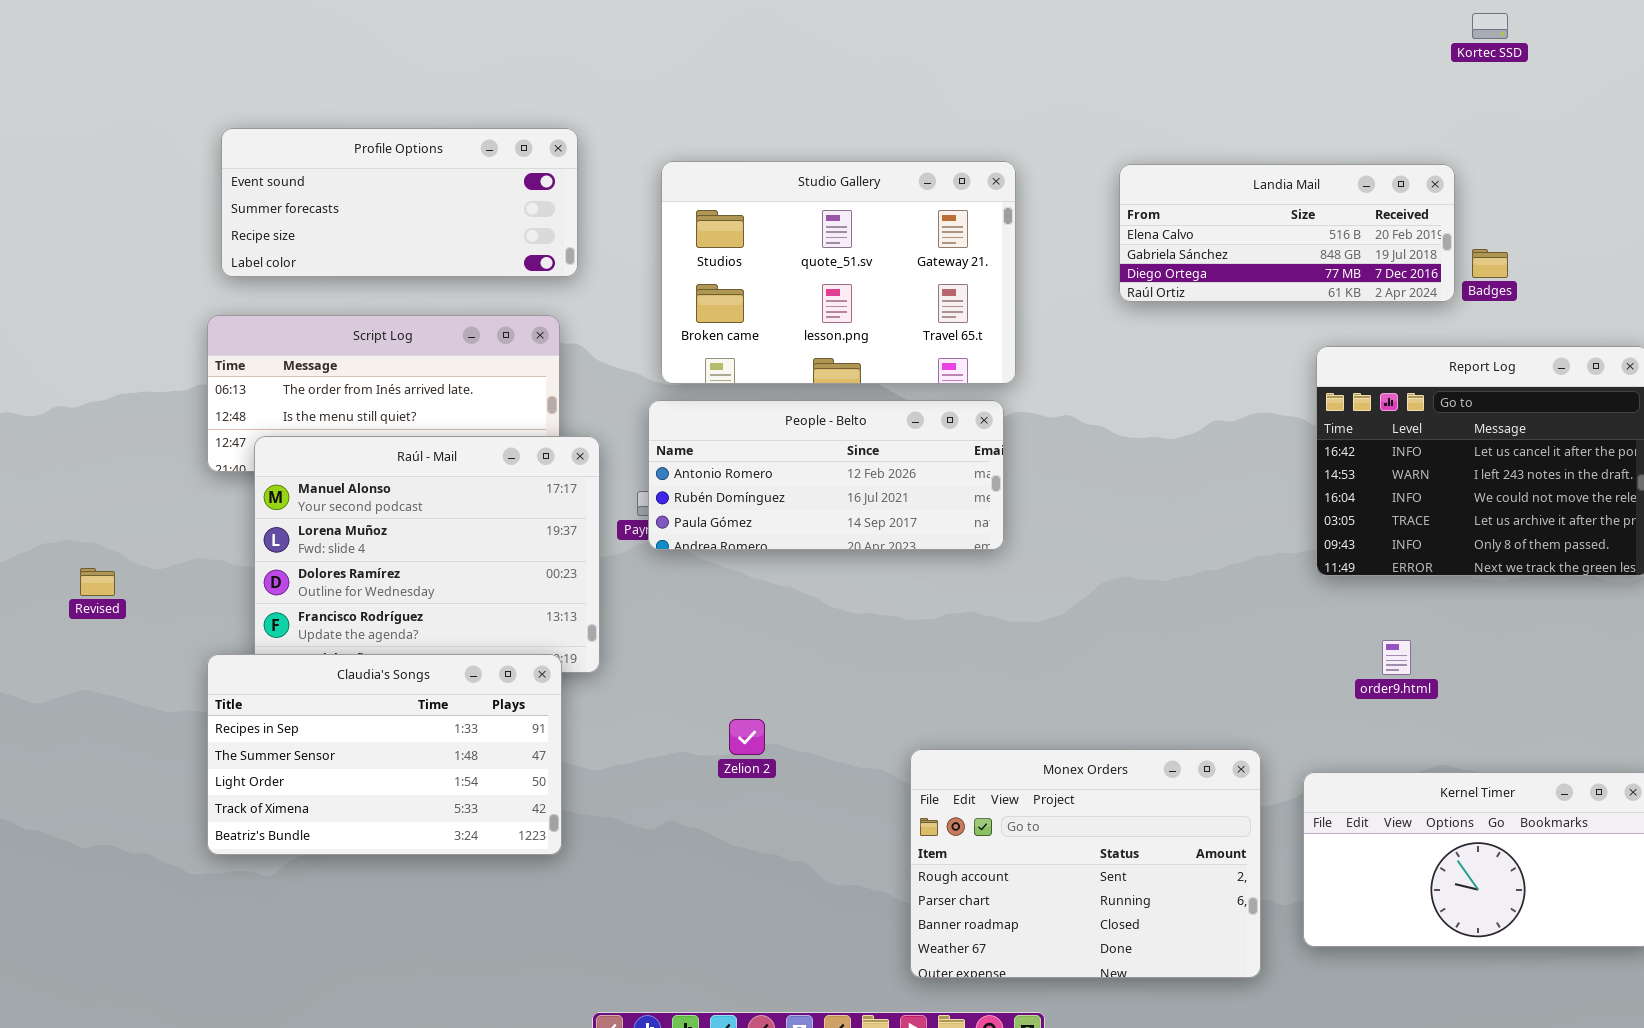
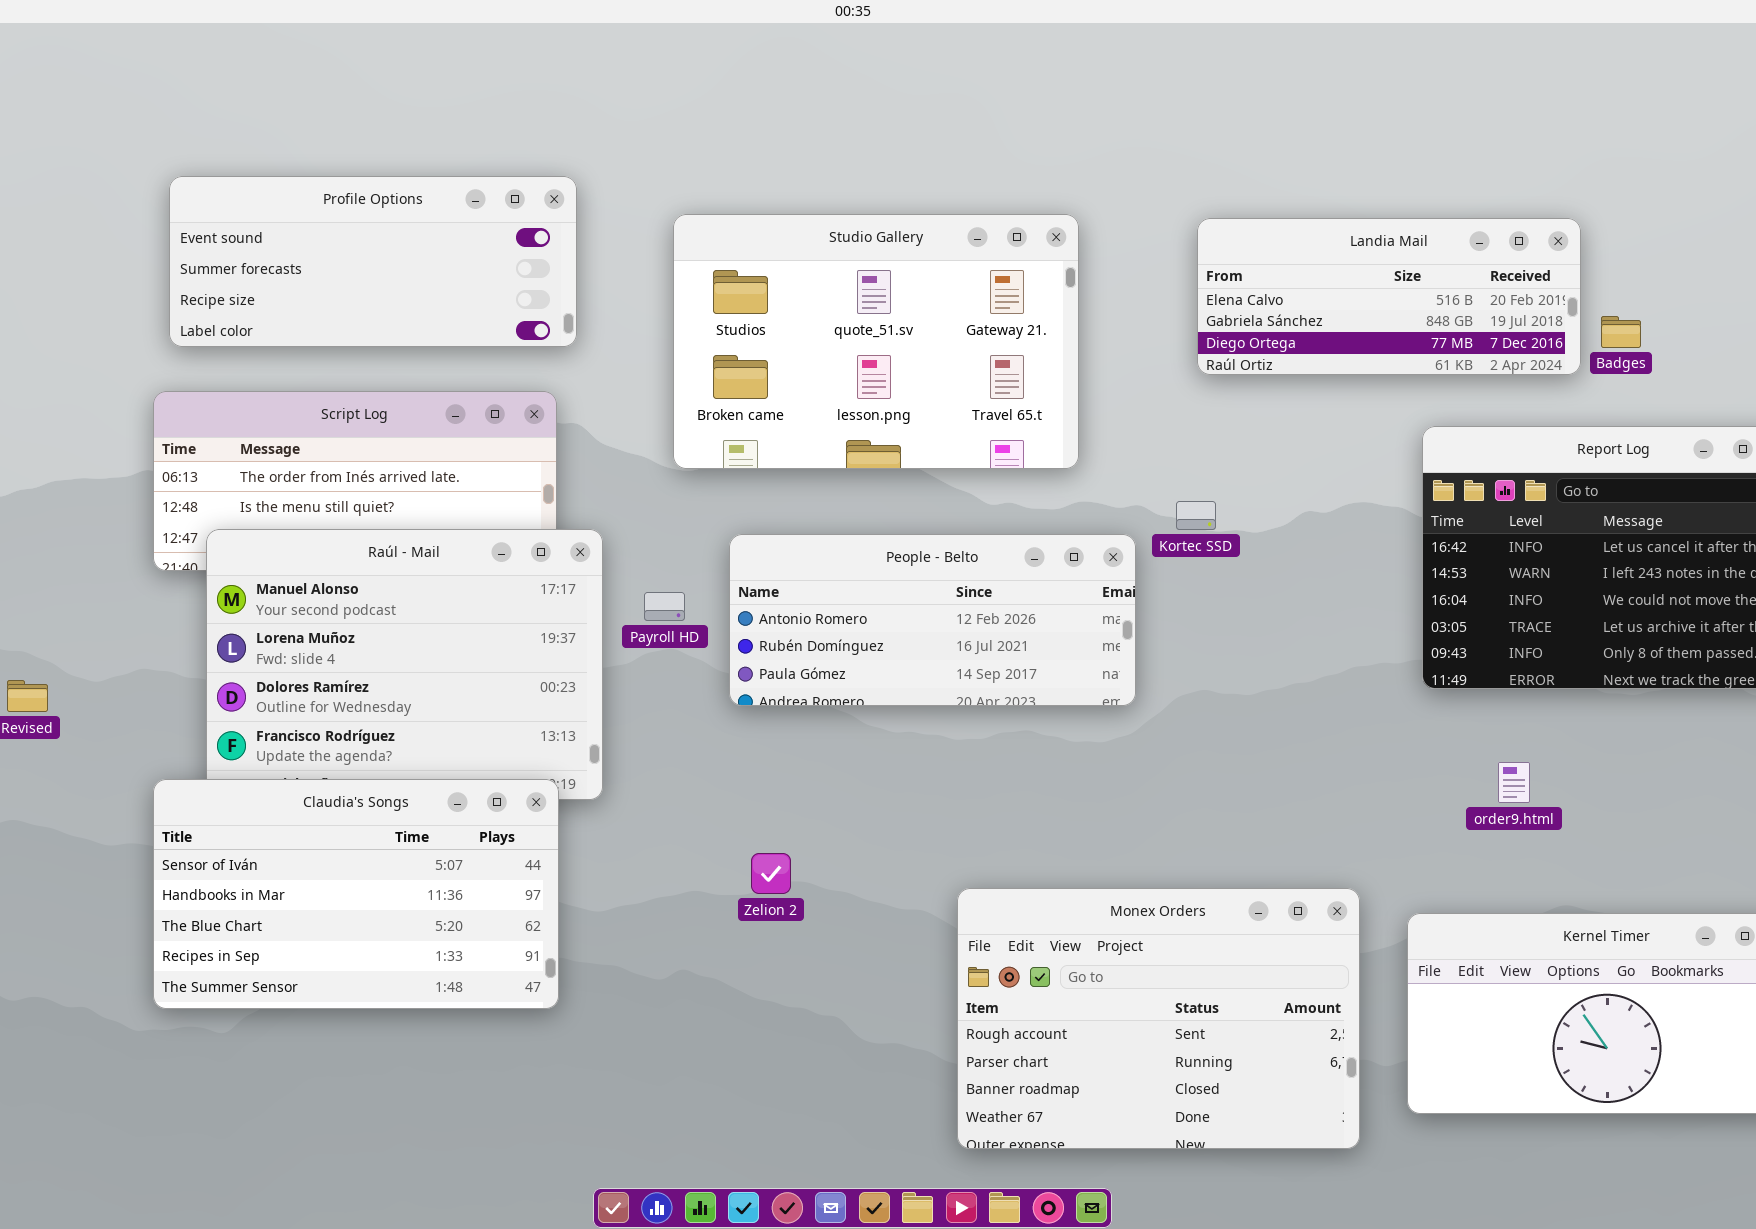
Kortec SSD: [1472,13,1508,39] -> [1176,501,1216,530], moved
People - Belto: [648,400,1004,550] -> [729,534,1136,706], moved
Claudia's Songs: [207,654,562,855] -> [153,779,559,1009], scrolled up 3 rows

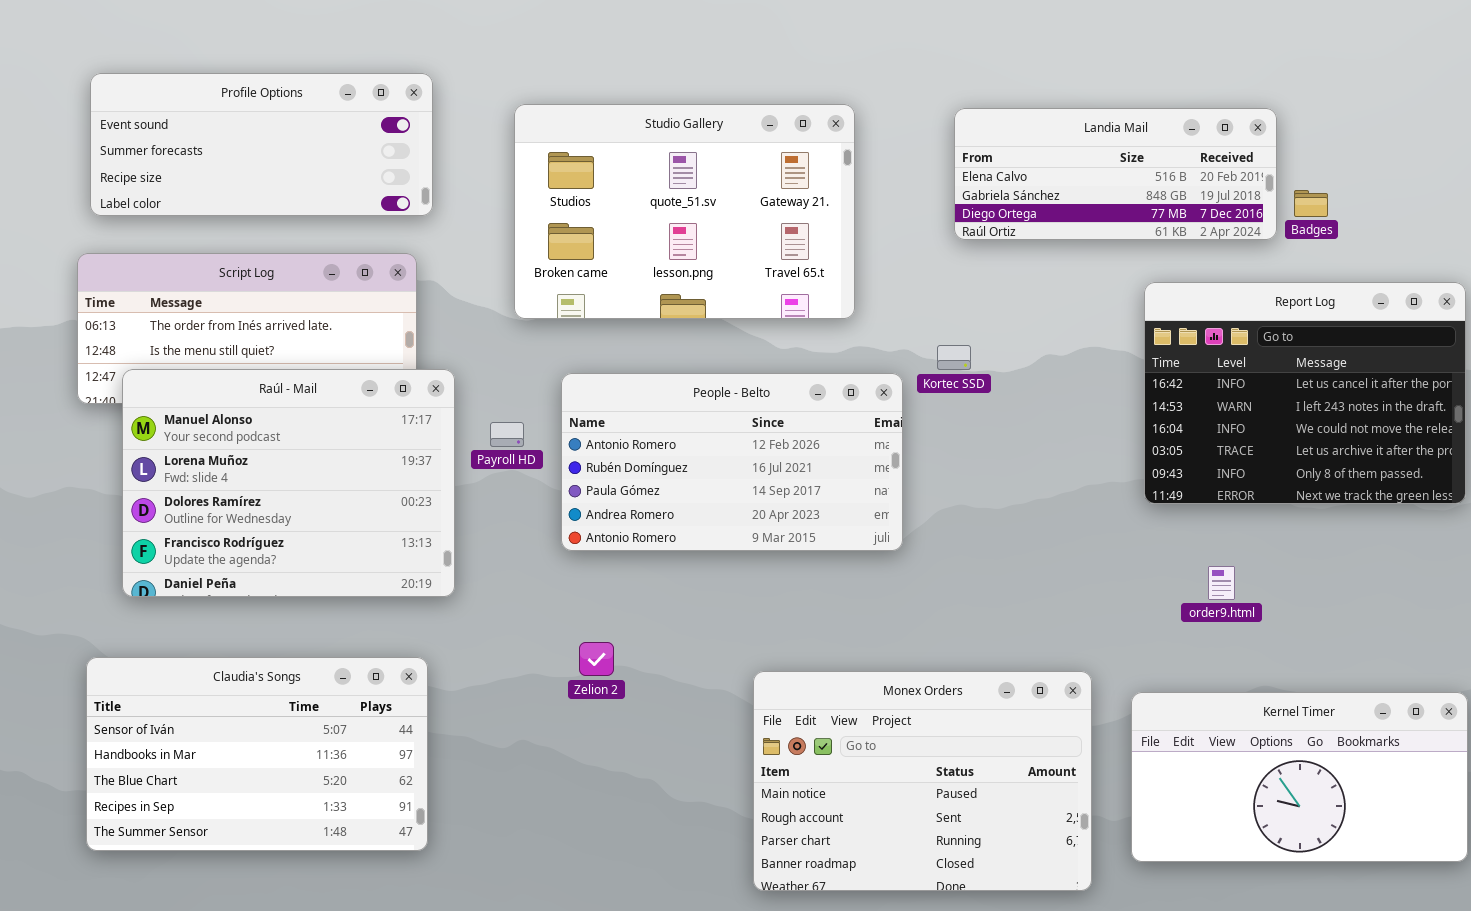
People - Belto: [729,534,1136,706] -> [561,373,903,551], resized
Claudia's Songs: [153,779,559,1009] -> [86,657,428,851], moved
Monex Orders: [957,888,1360,1149] -> [753,671,1092,891], scrolled up 1 row

